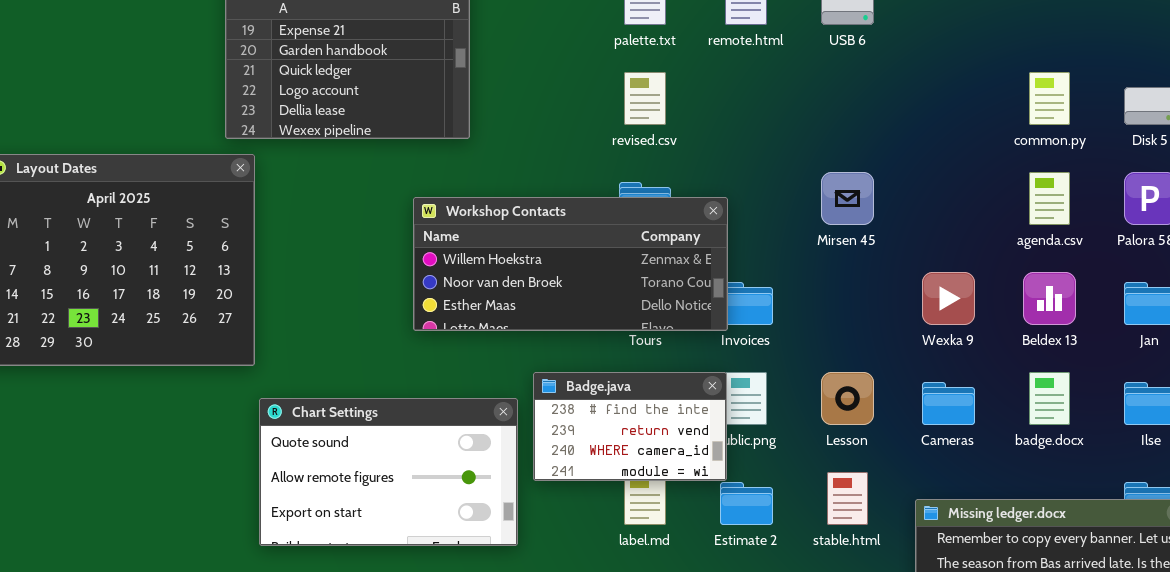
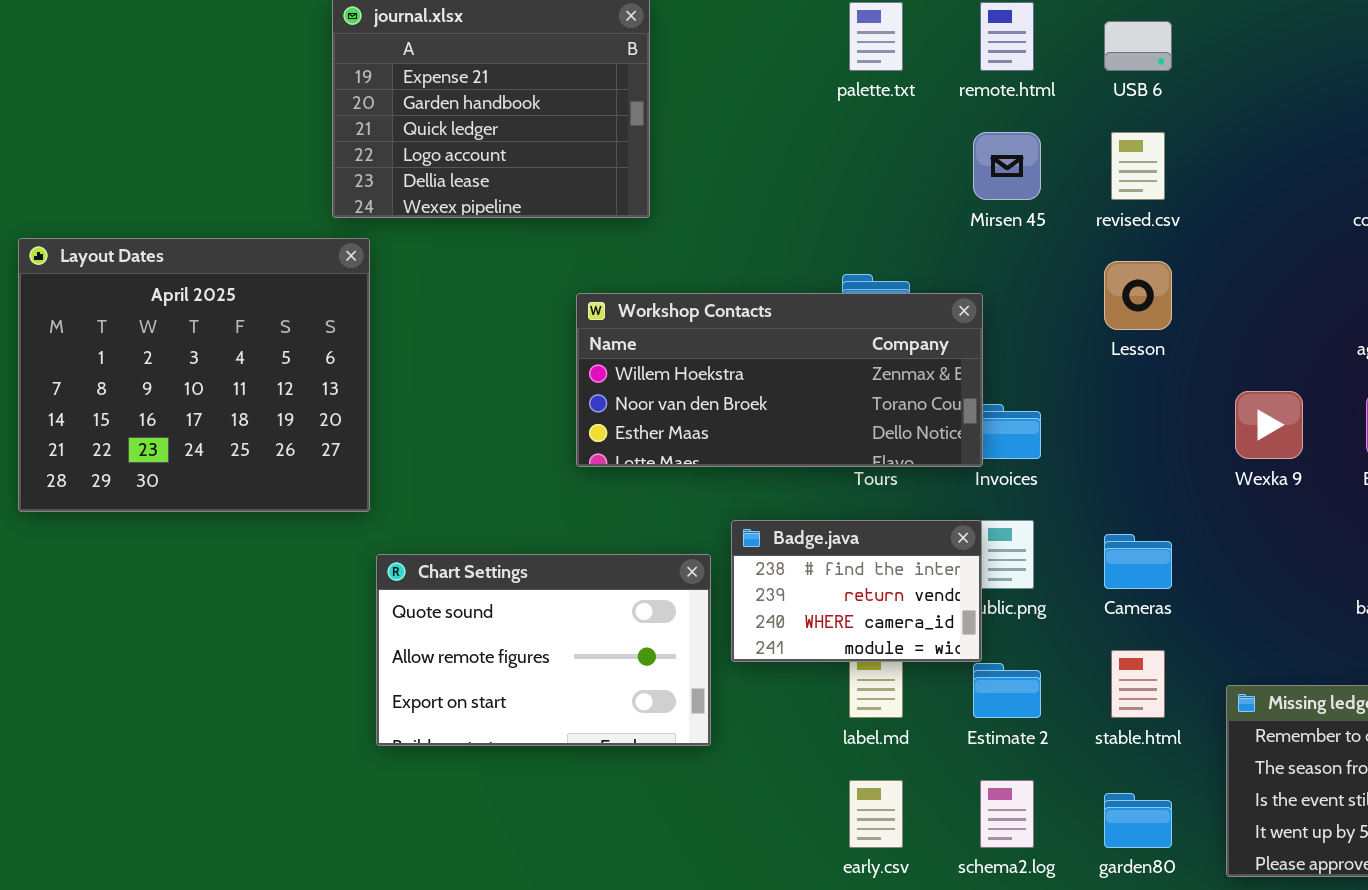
revised.csv: [624,72,666,125] -> [1111,132,1165,200], moved
Mirsen 45: [821,172,874,225] -> [973,132,1041,200], moved
Lesson: [821,372,874,425] -> [1104,261,1172,330], moved
Cameras: [922,382,975,425] -> [1104,534,1172,589], moved

